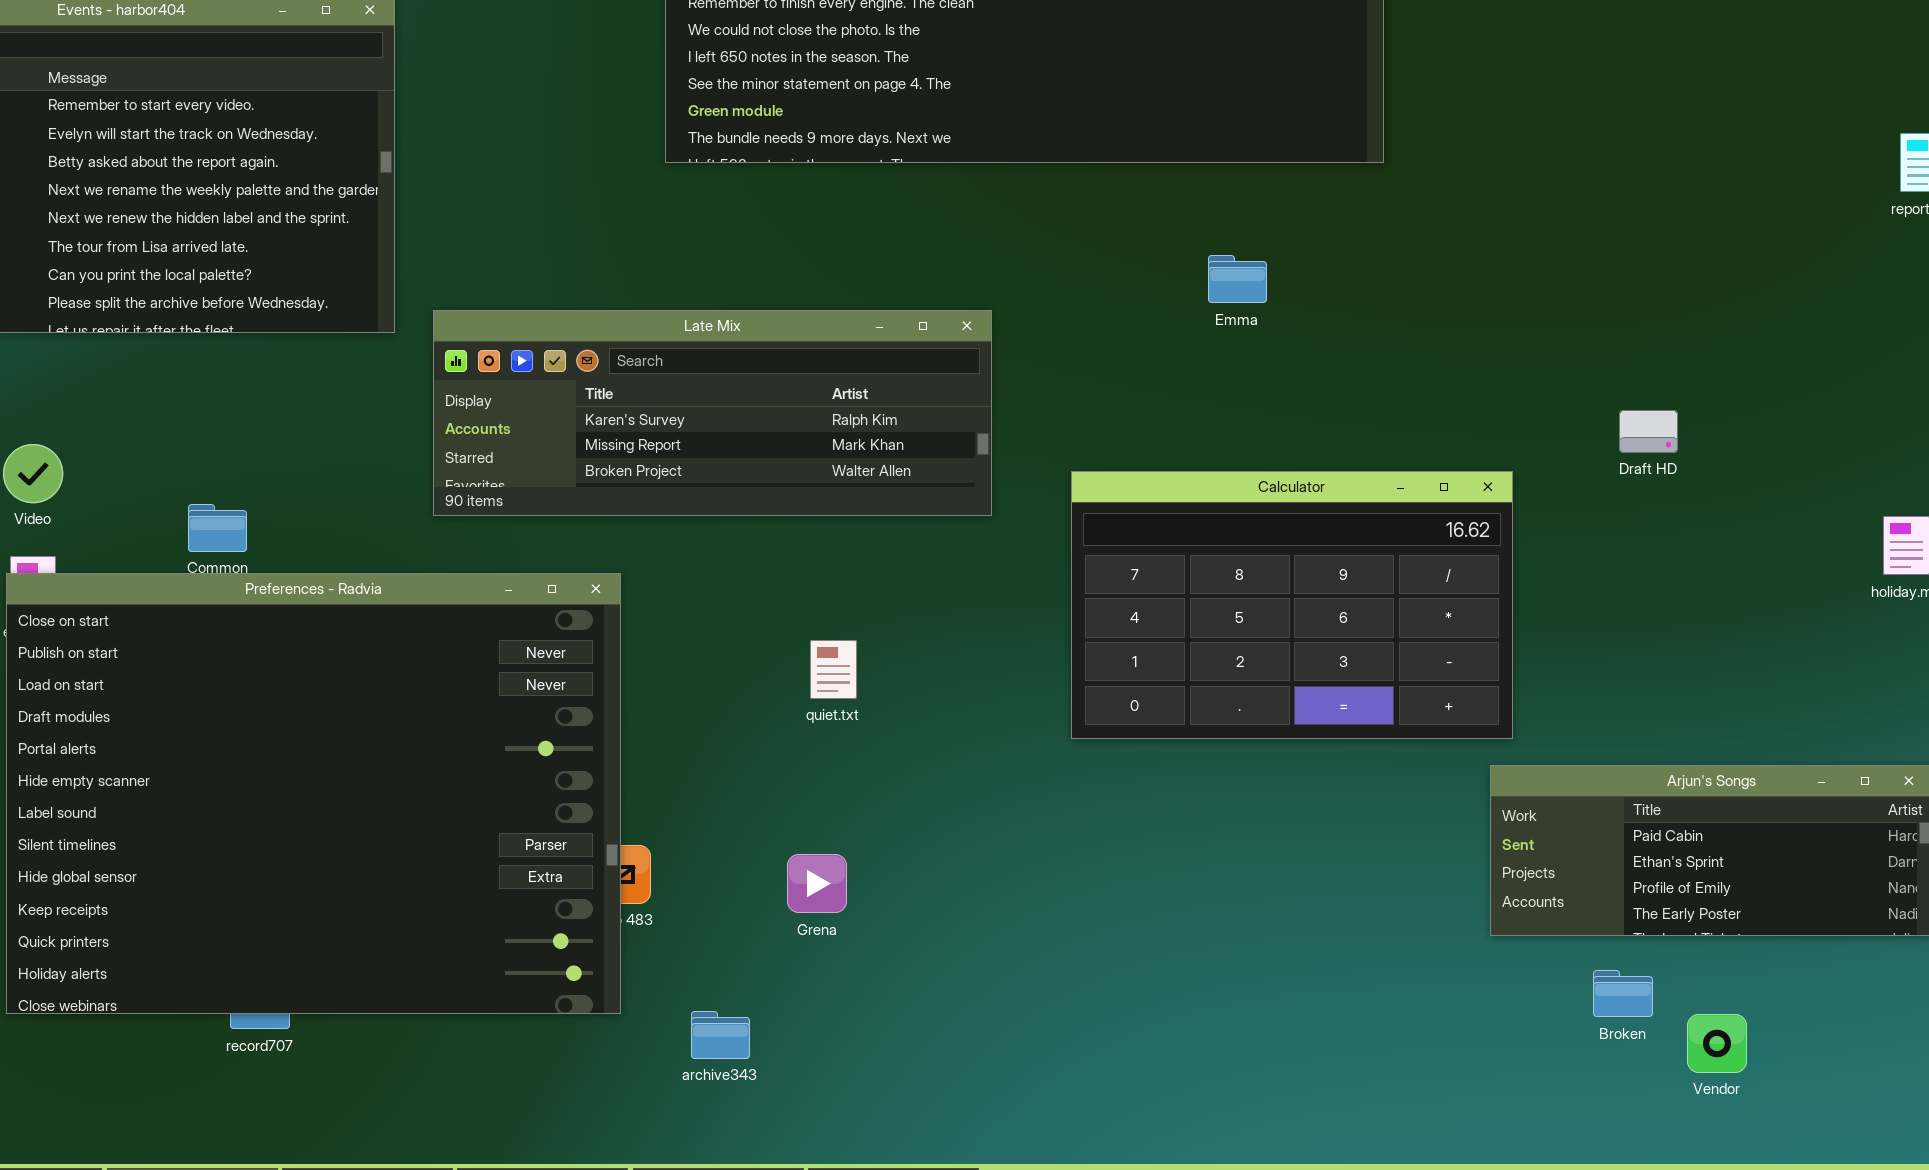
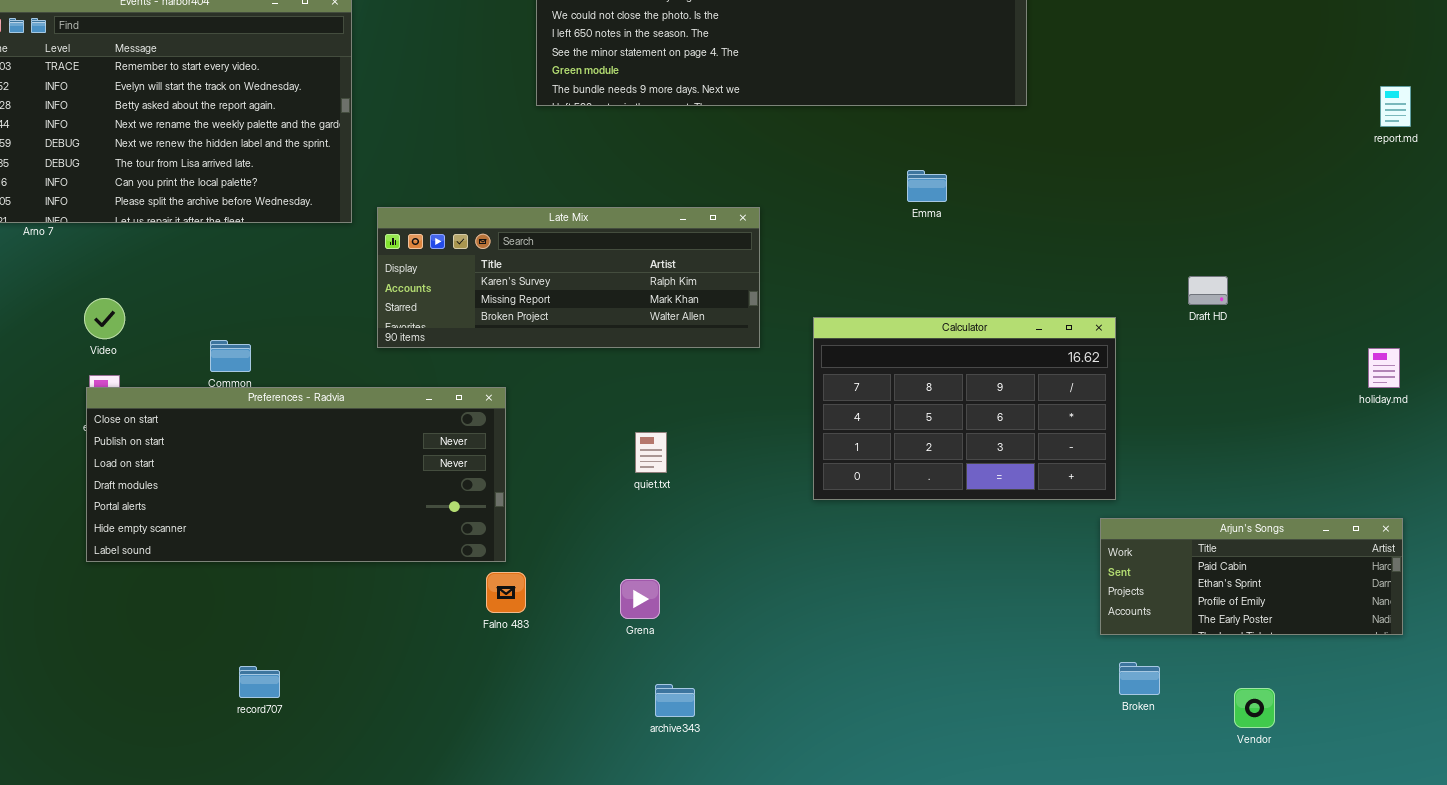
Preferences - Radvia: [6,573,621,1014] -> [86,387,506,562], resized
Broken: [1593,970,1653,1017] -> [1119,662,1160,695], moved
archive343: [691,1011,750,1059] -> [655,684,695,717], moved

